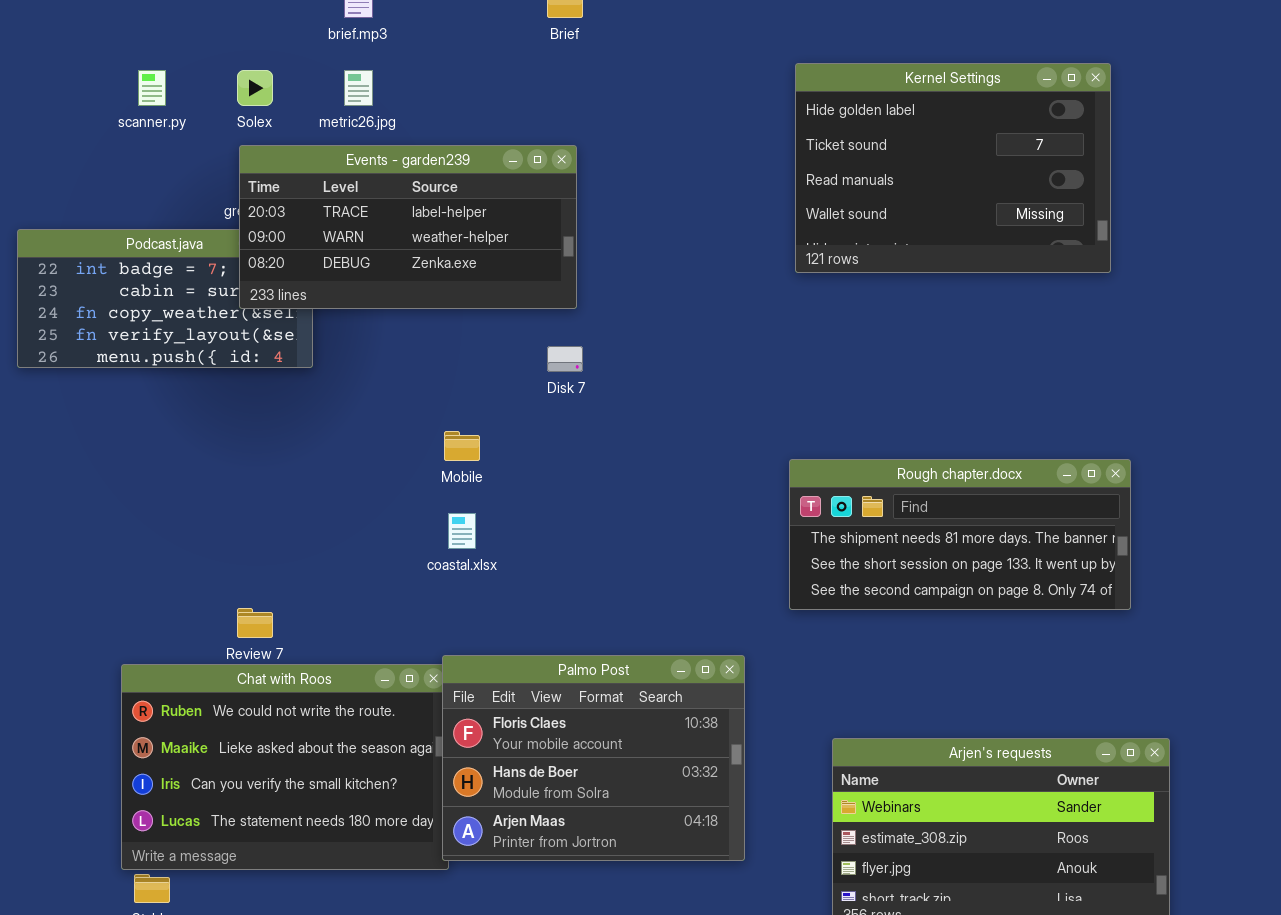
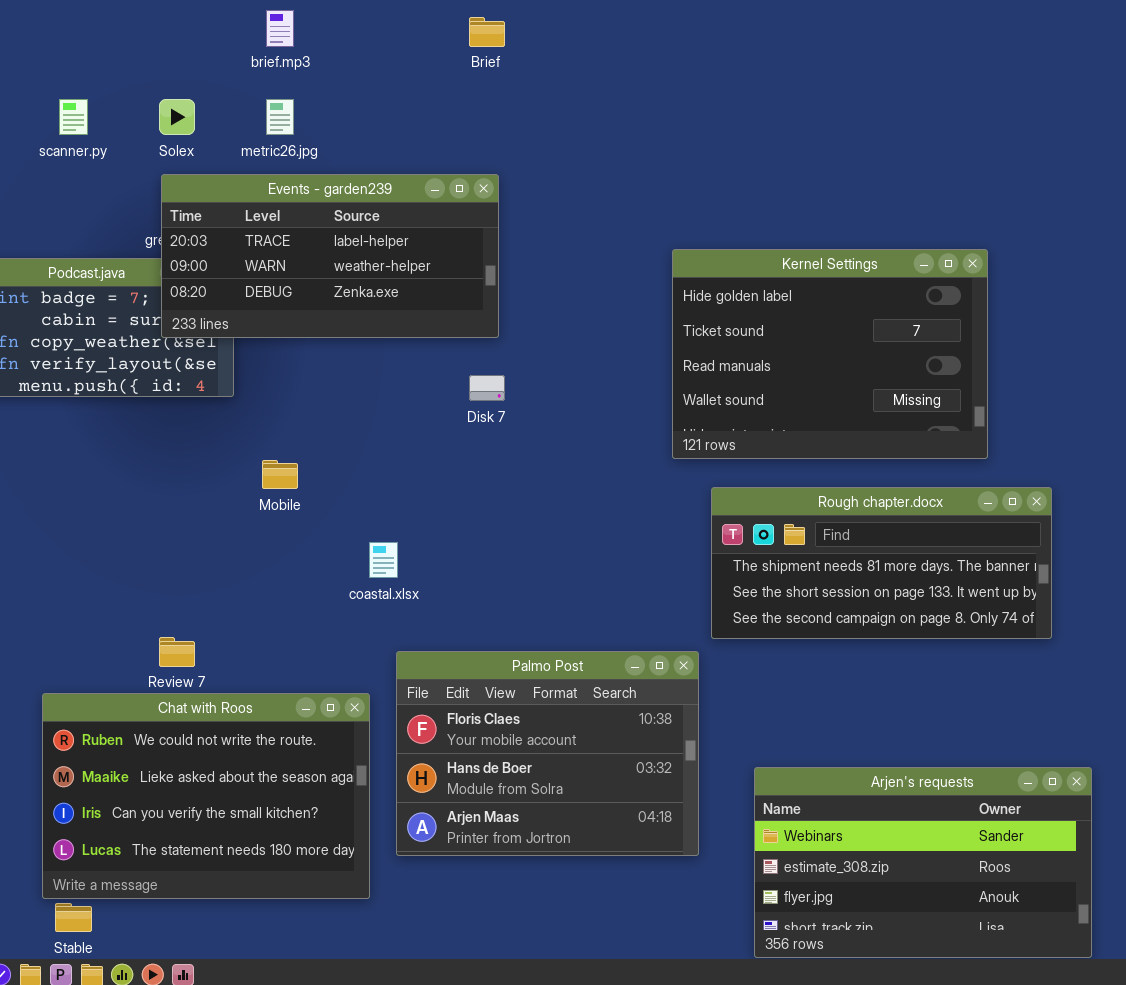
Kernel Settings: [795,63,1111,273] -> [672,249,988,459], moved
Mobile: [444,431,480,461] -> [262,460,298,489], moved
Palmo Post: [442,655,745,861] -> [396,651,699,856], moved

